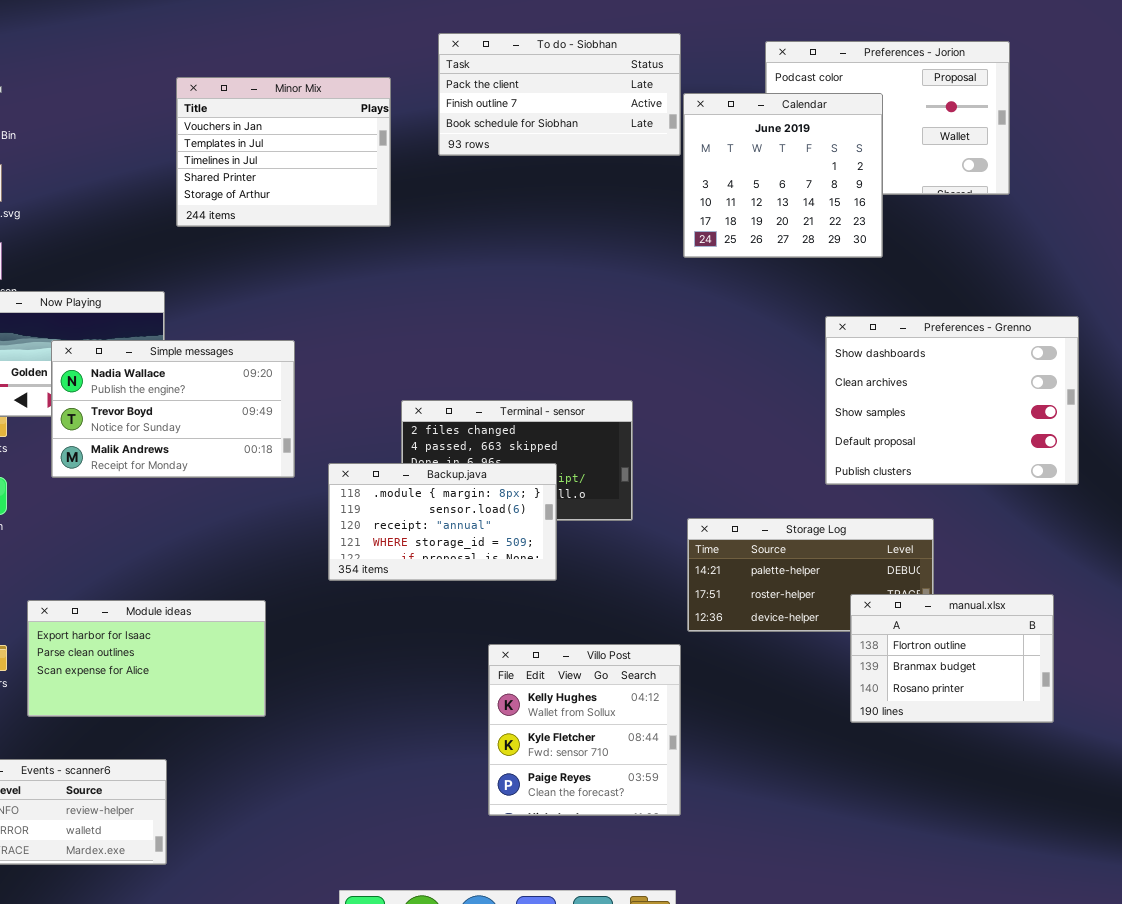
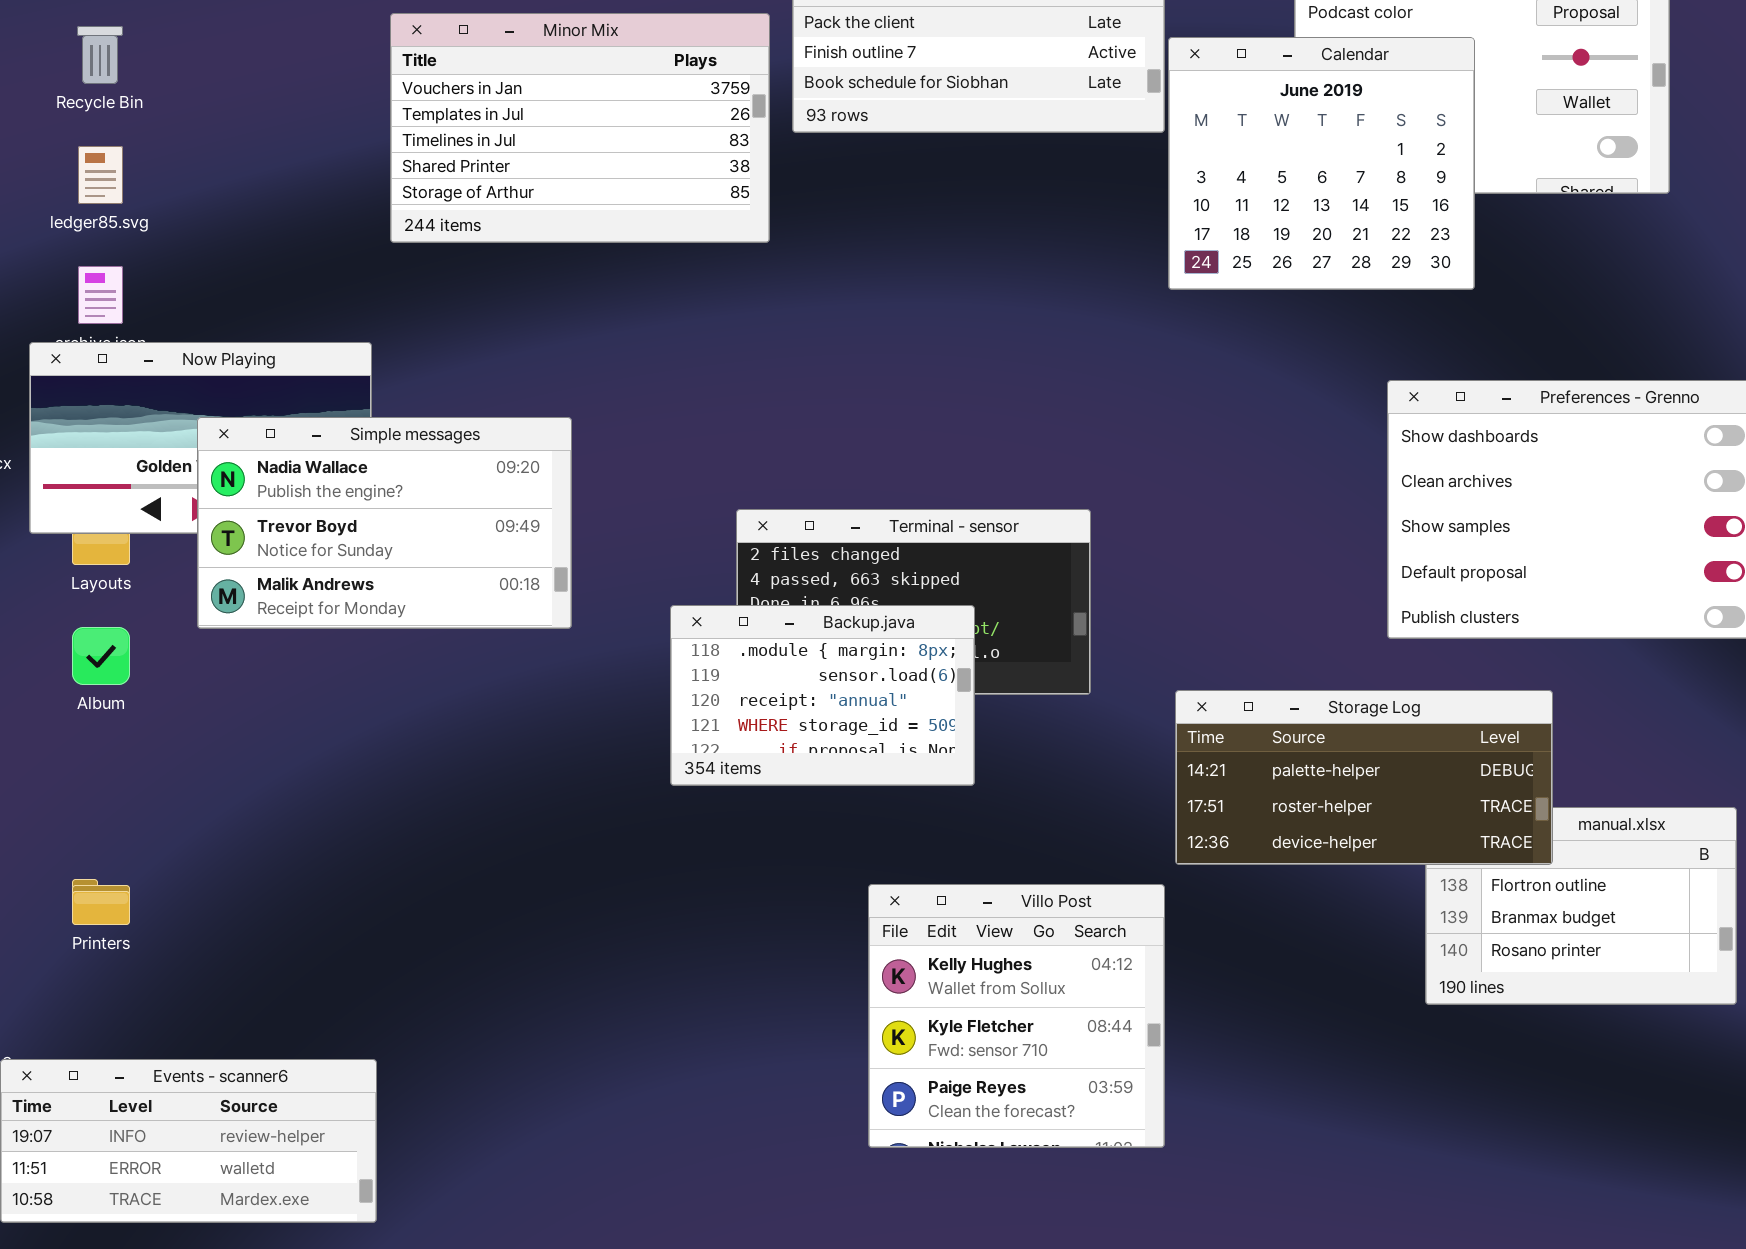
Minor Mix: [176,77,391,227] -> [390,13,770,243], resized
Backup.java: [328,463,557,581] -> [670,605,975,786], resized
Storage Log: [687,518,934,632] -> [1175,690,1553,865], raised
Module ideas: [27,600,266,717] -> none, closed

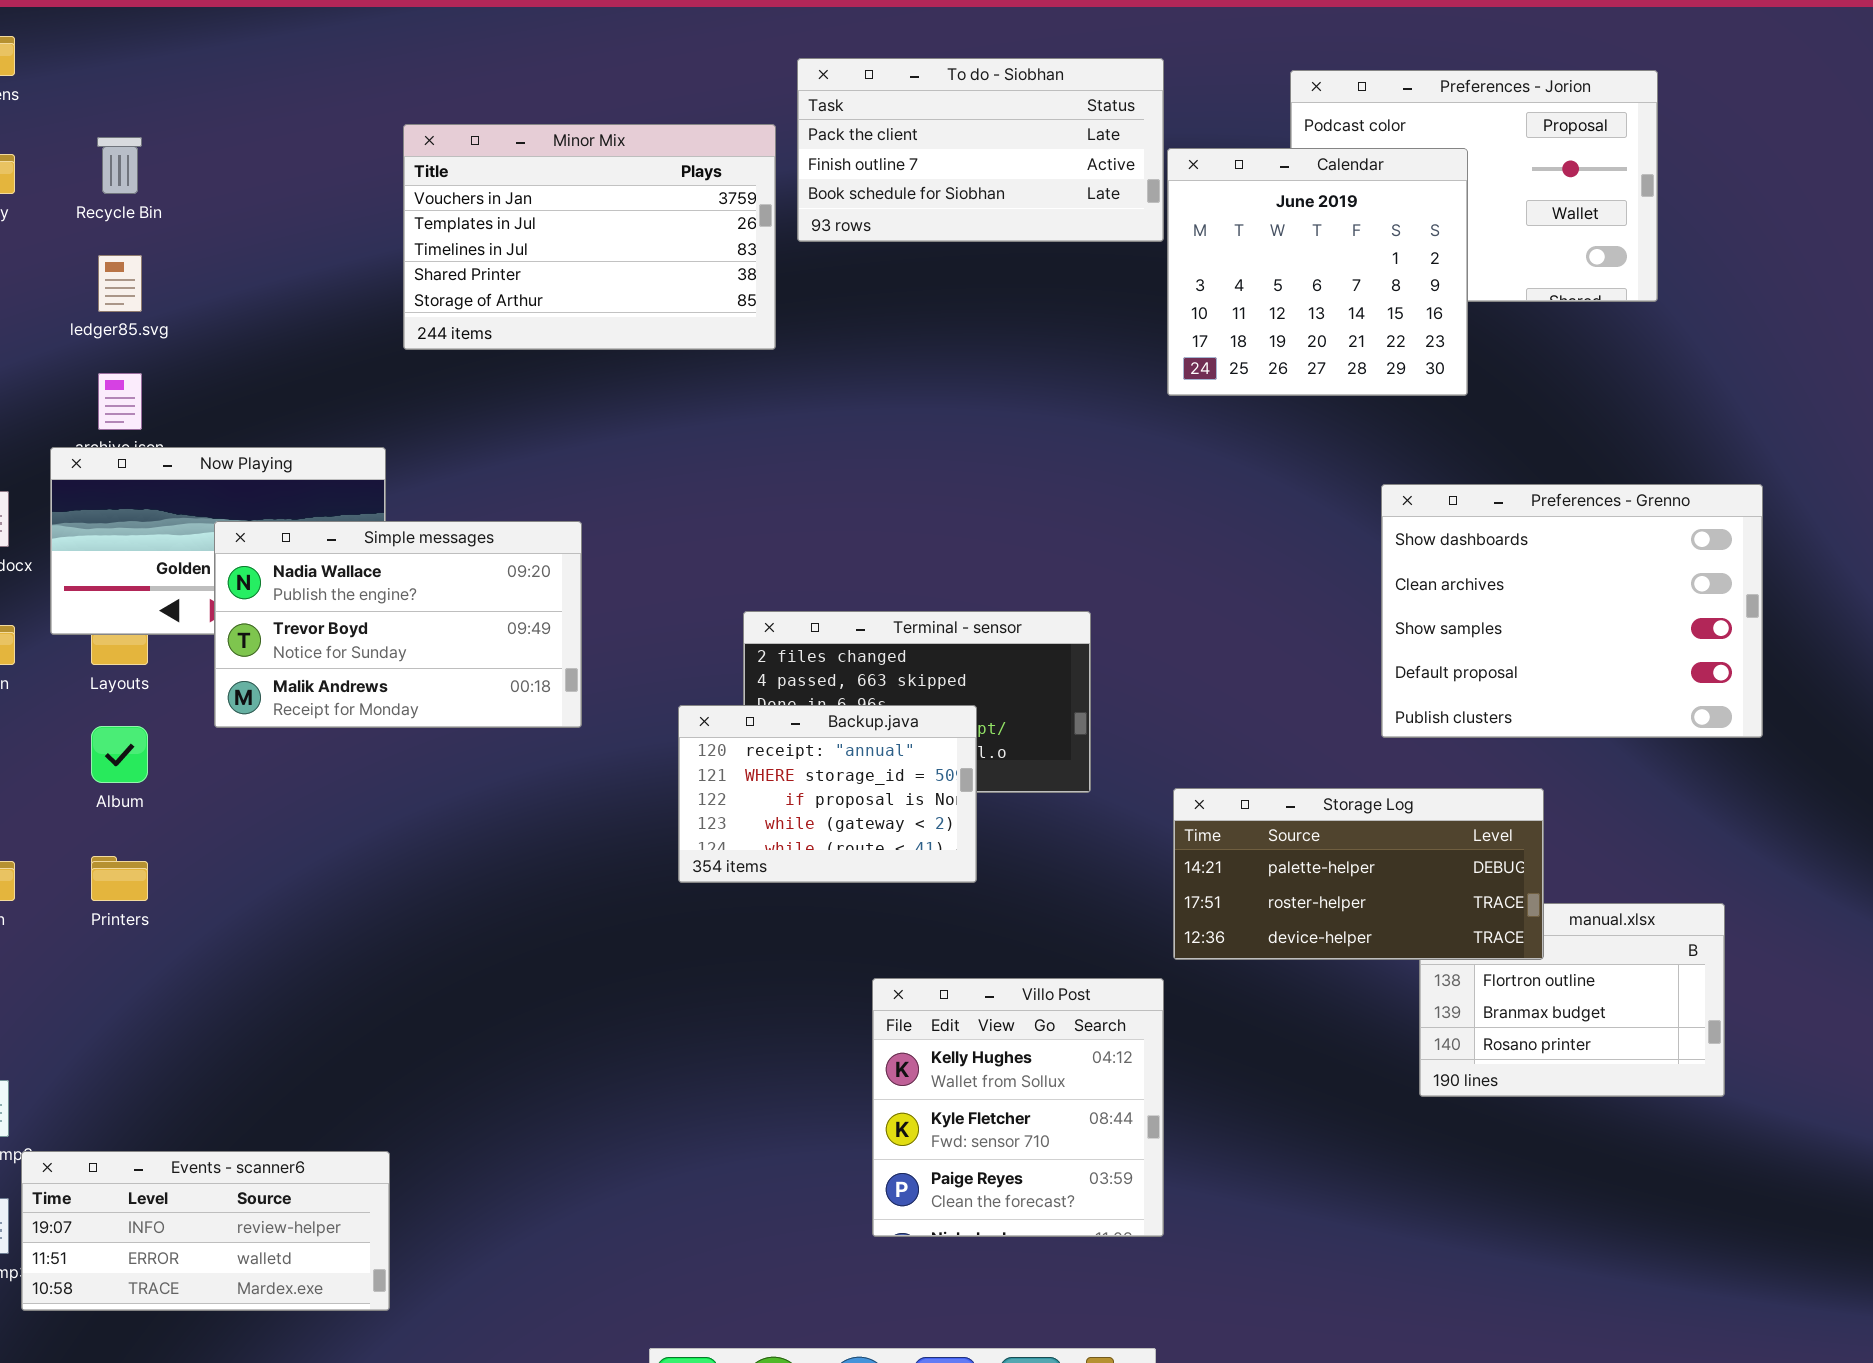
Backup.java: [670,605,975,786] -> [678,705,977,883], scrolled down 2 rows
Printers: [72,879,130,925] -> [91,856,148,901], moved

